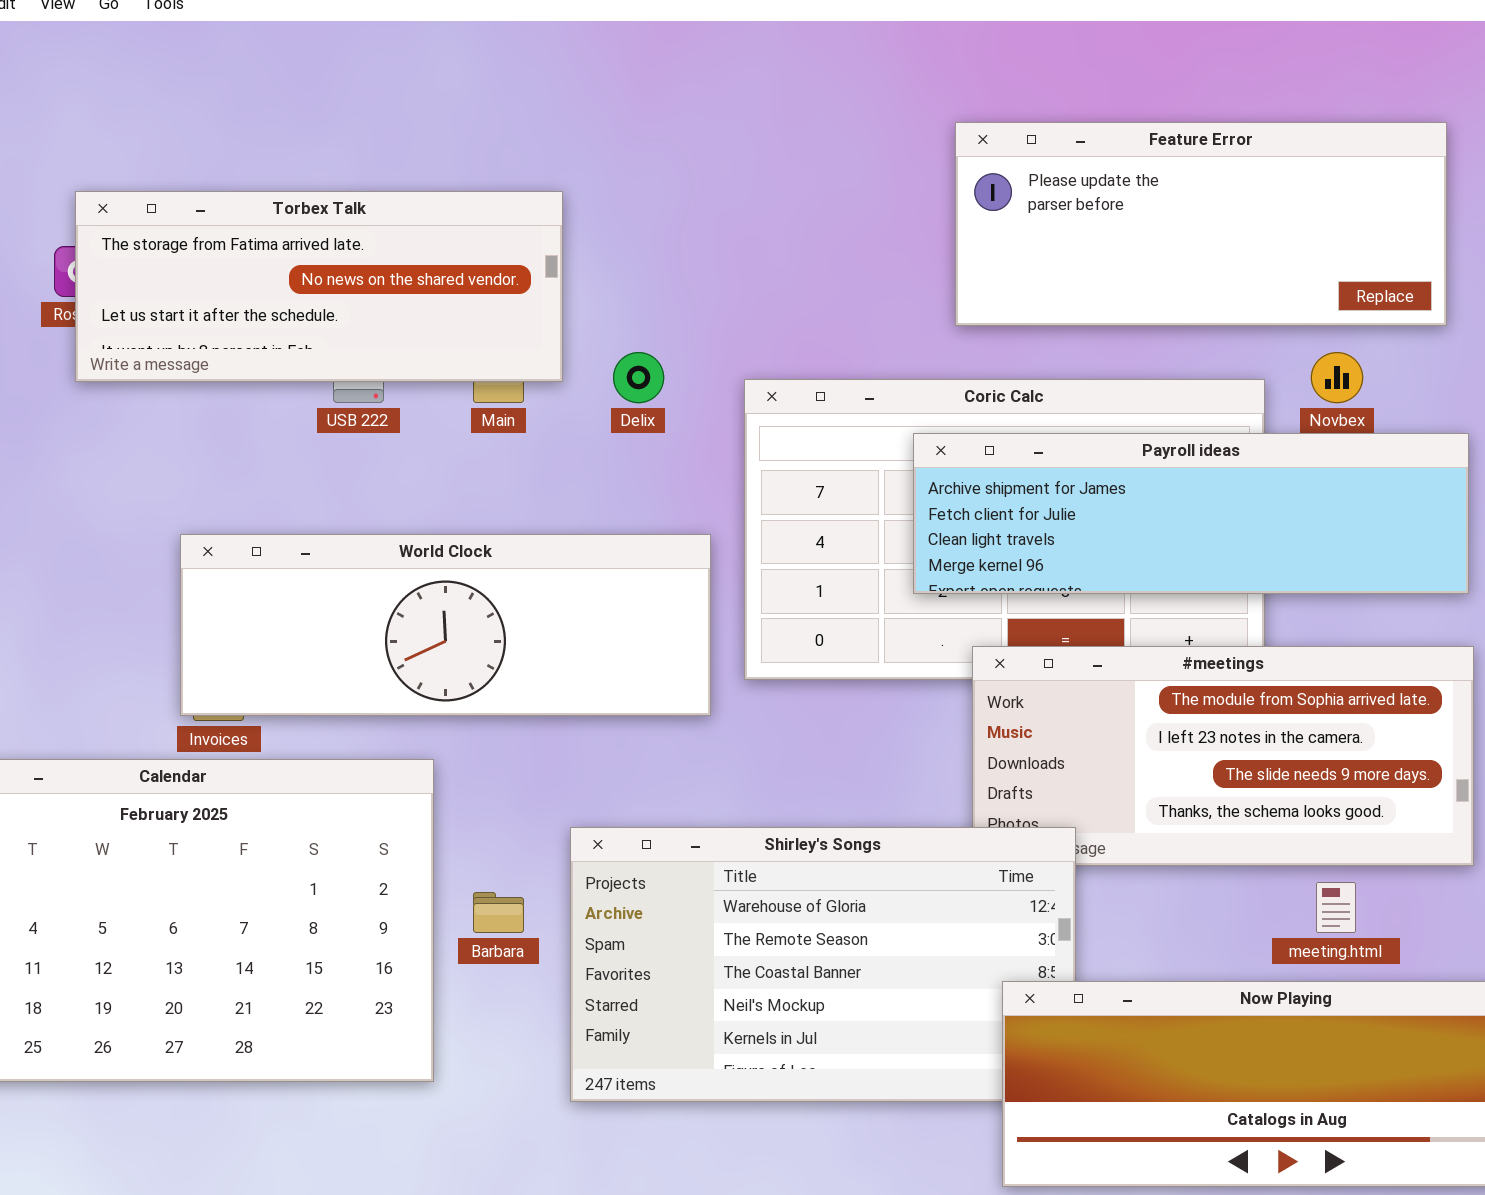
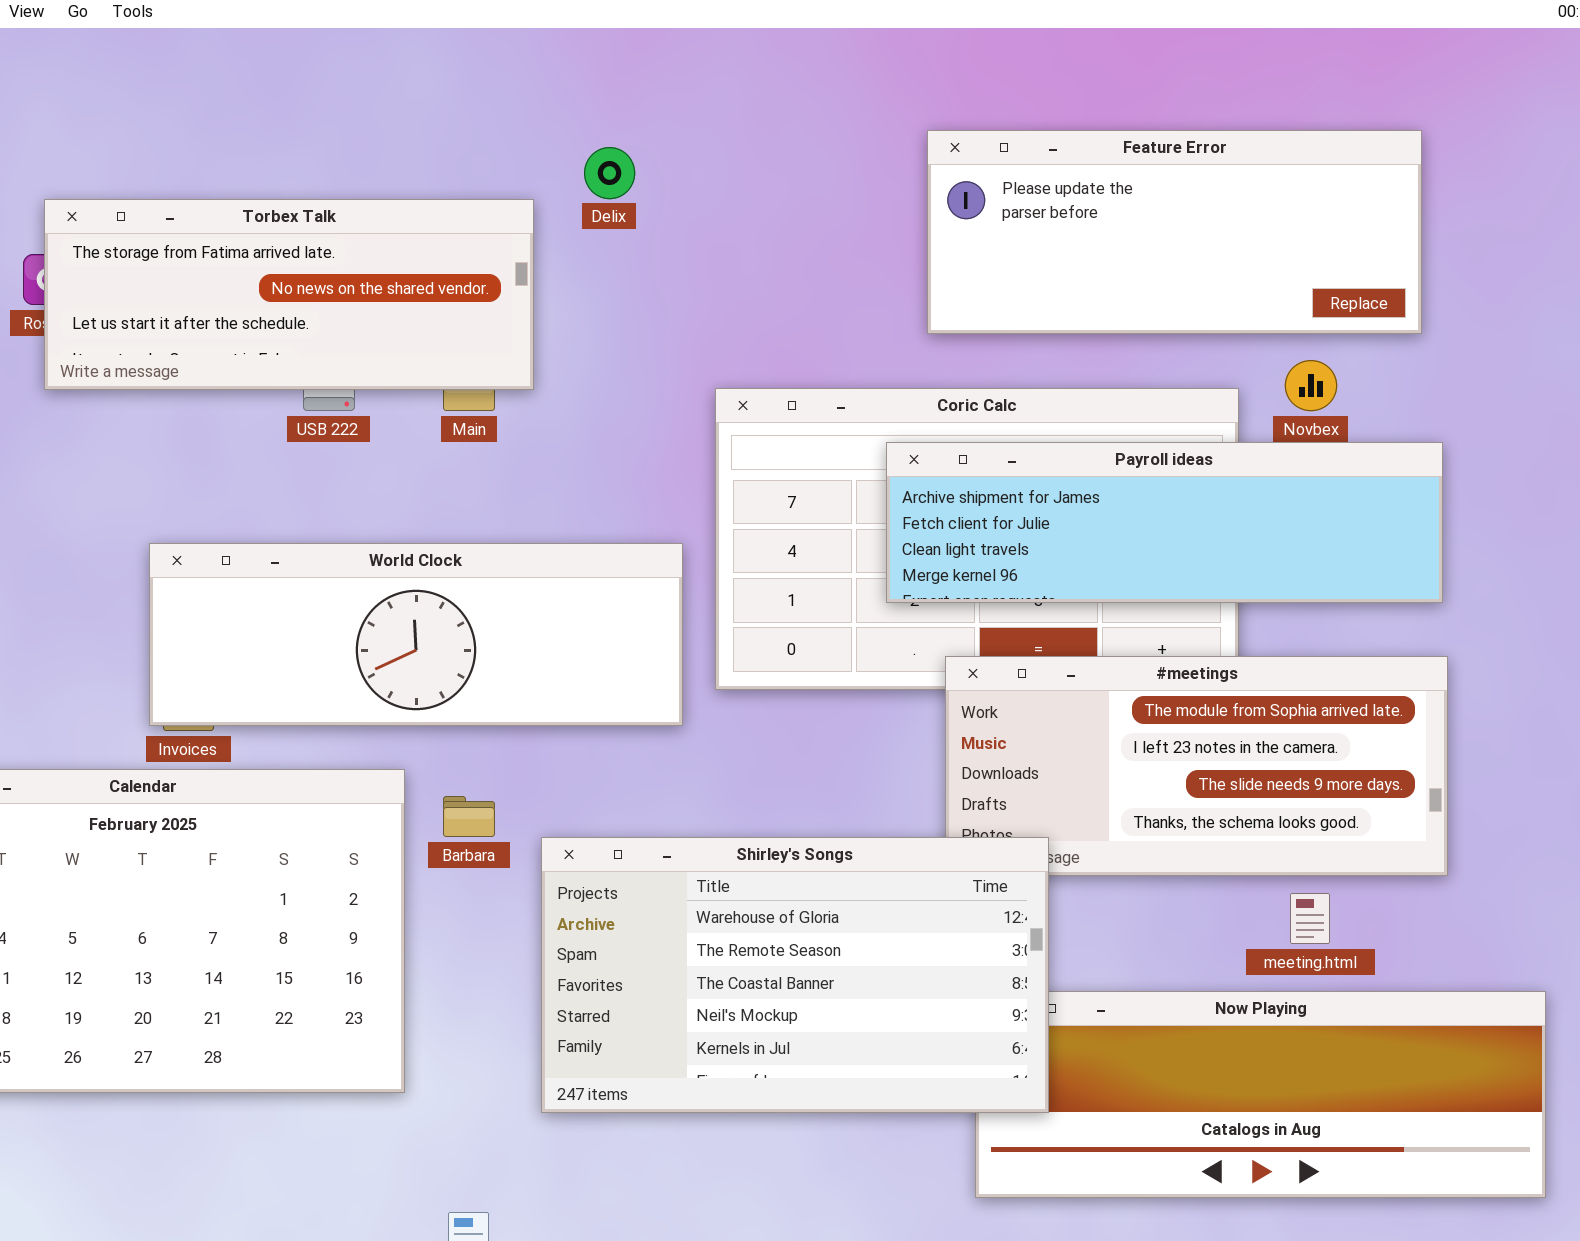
Delix: [613,352,664,403] -> [584,147,635,199], moved
Shirley's Songs: [570,827,1076,1102] -> [541,837,1049,1113], raised
Barbara: [473,892,524,933] -> [443,796,495,837], moved

